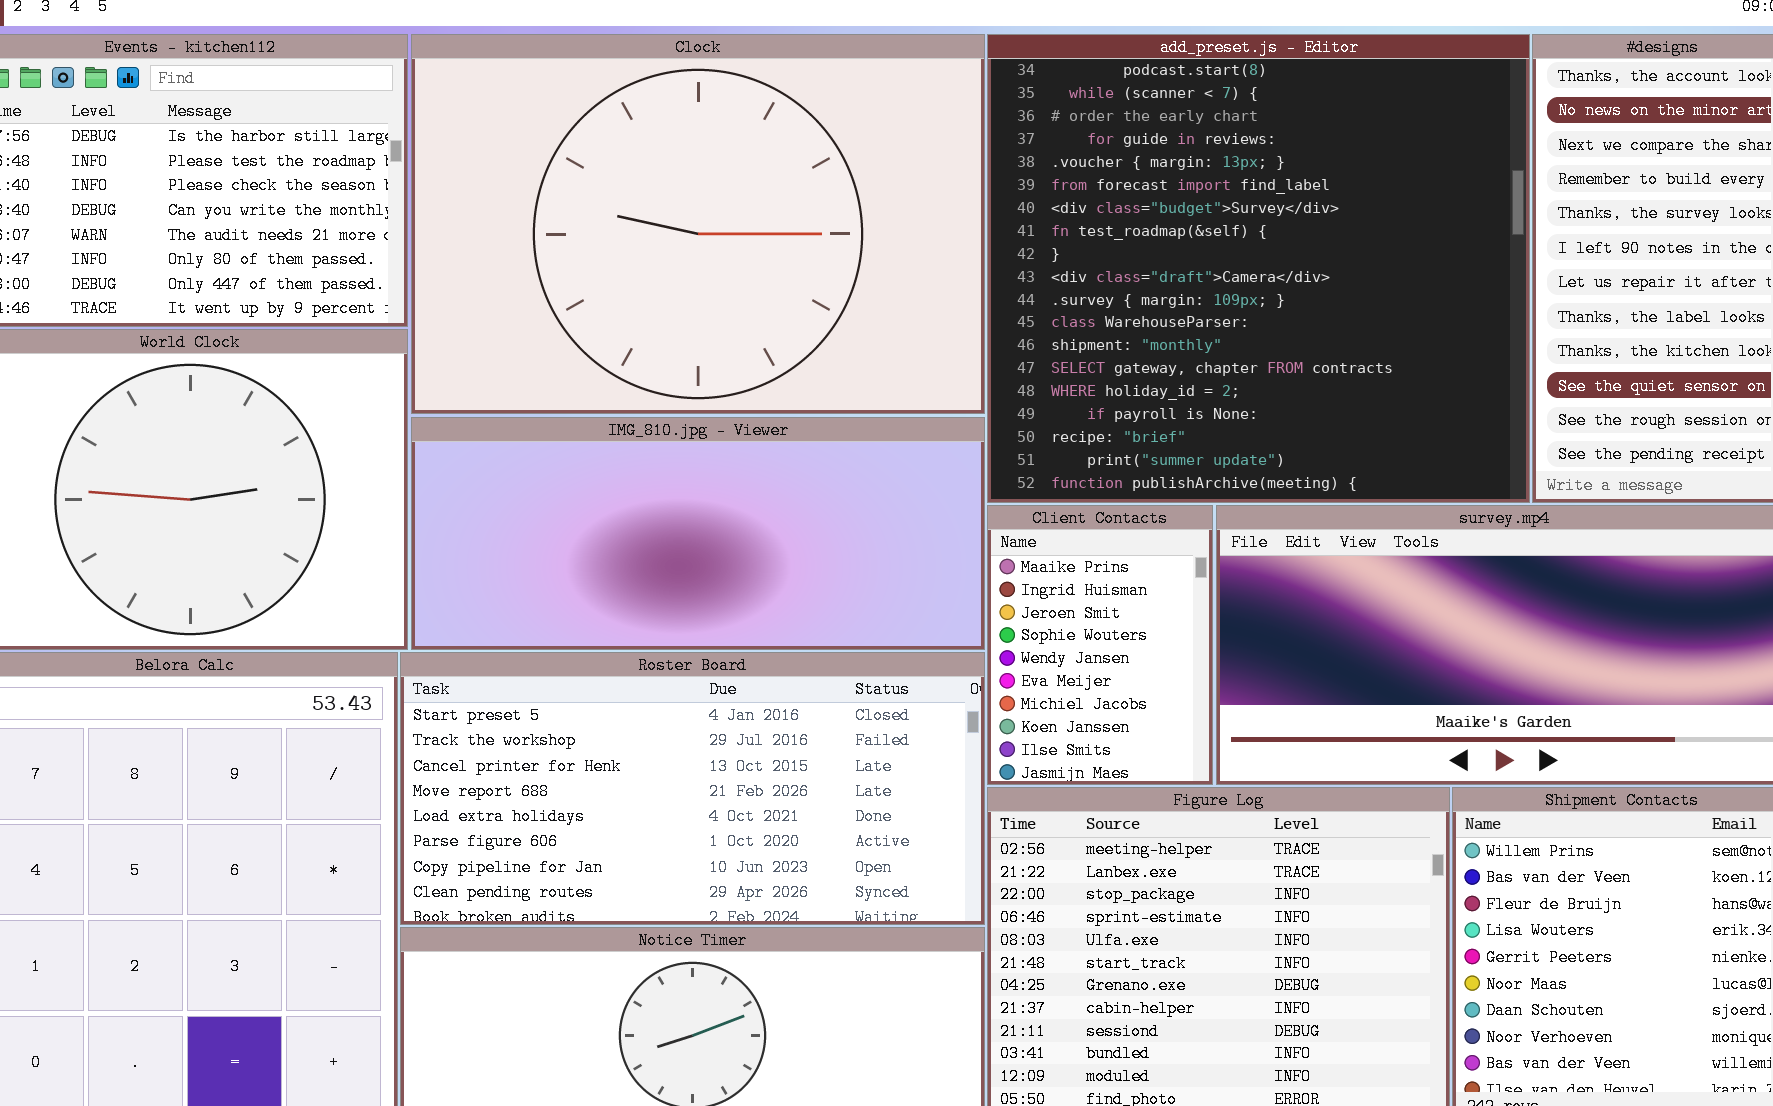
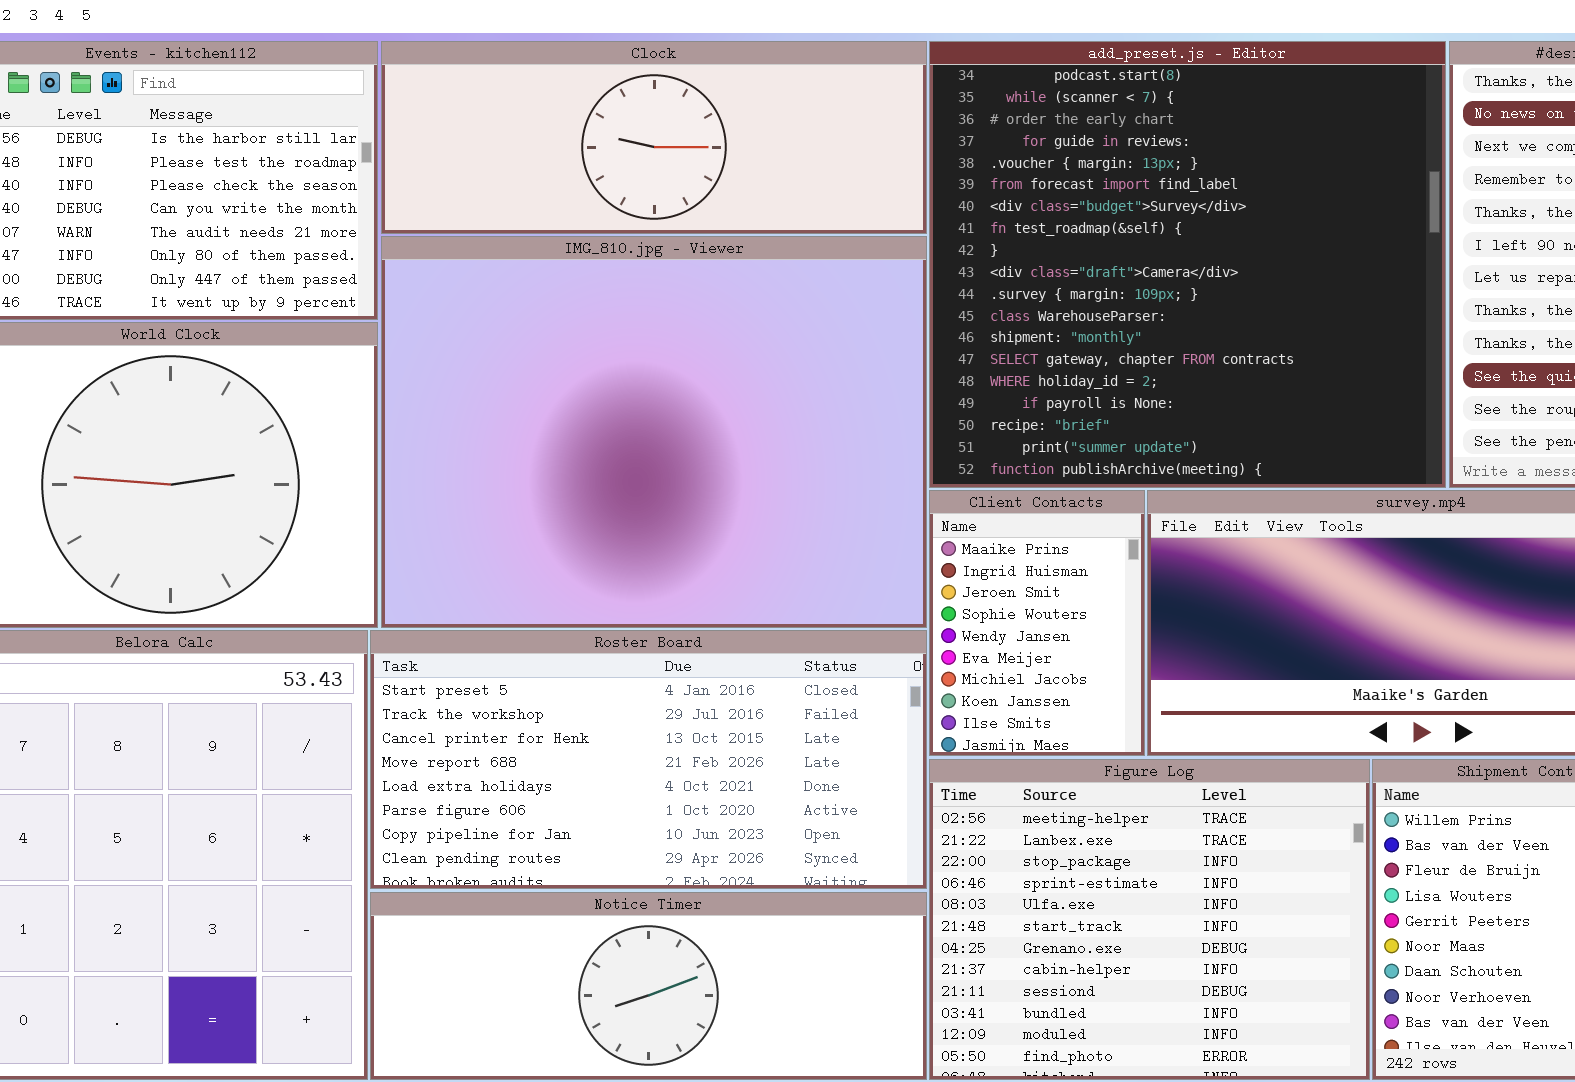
Clock: [411,34,985,414] -> [381,41,927,234], resized
IMG_810.jpg - Viewer: [411,417,985,650] -> [381,236,927,628], resized

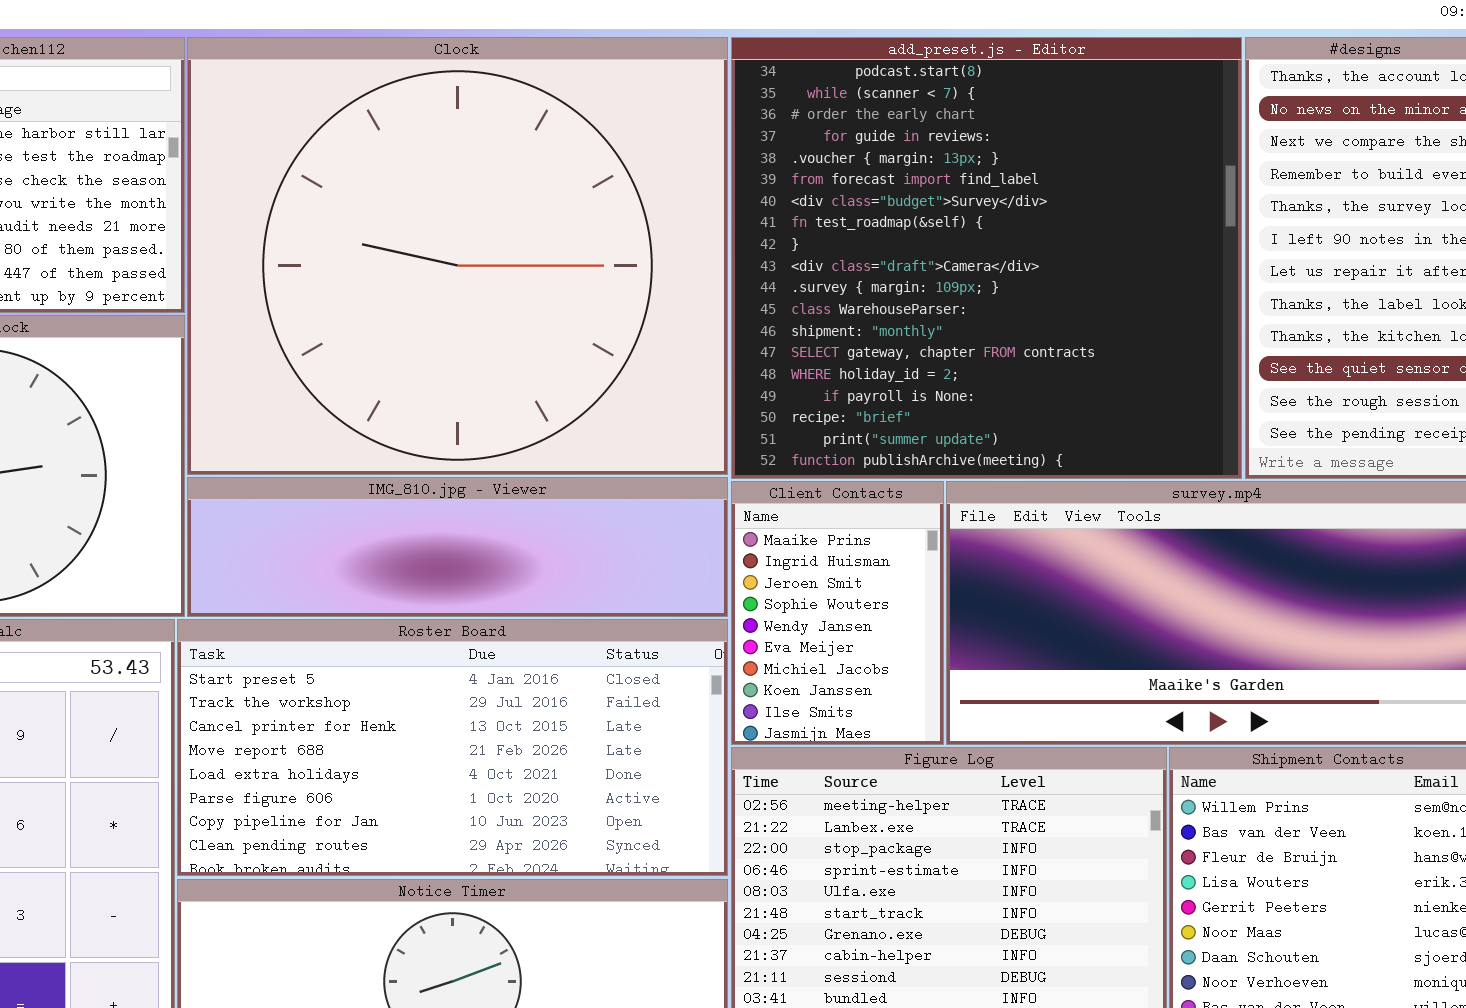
Clock: [381,41,927,234] -> [187,37,728,475], resized
IMG_810.jpg - Viewer: [381,236,927,628] -> [187,477,728,617], resized

